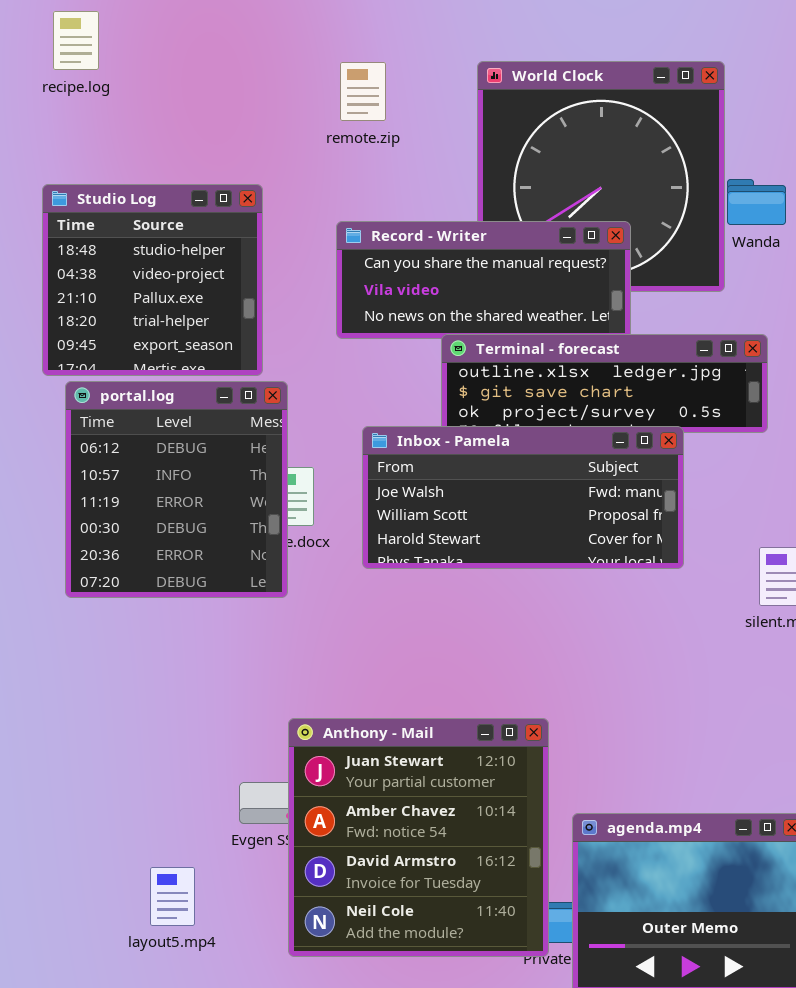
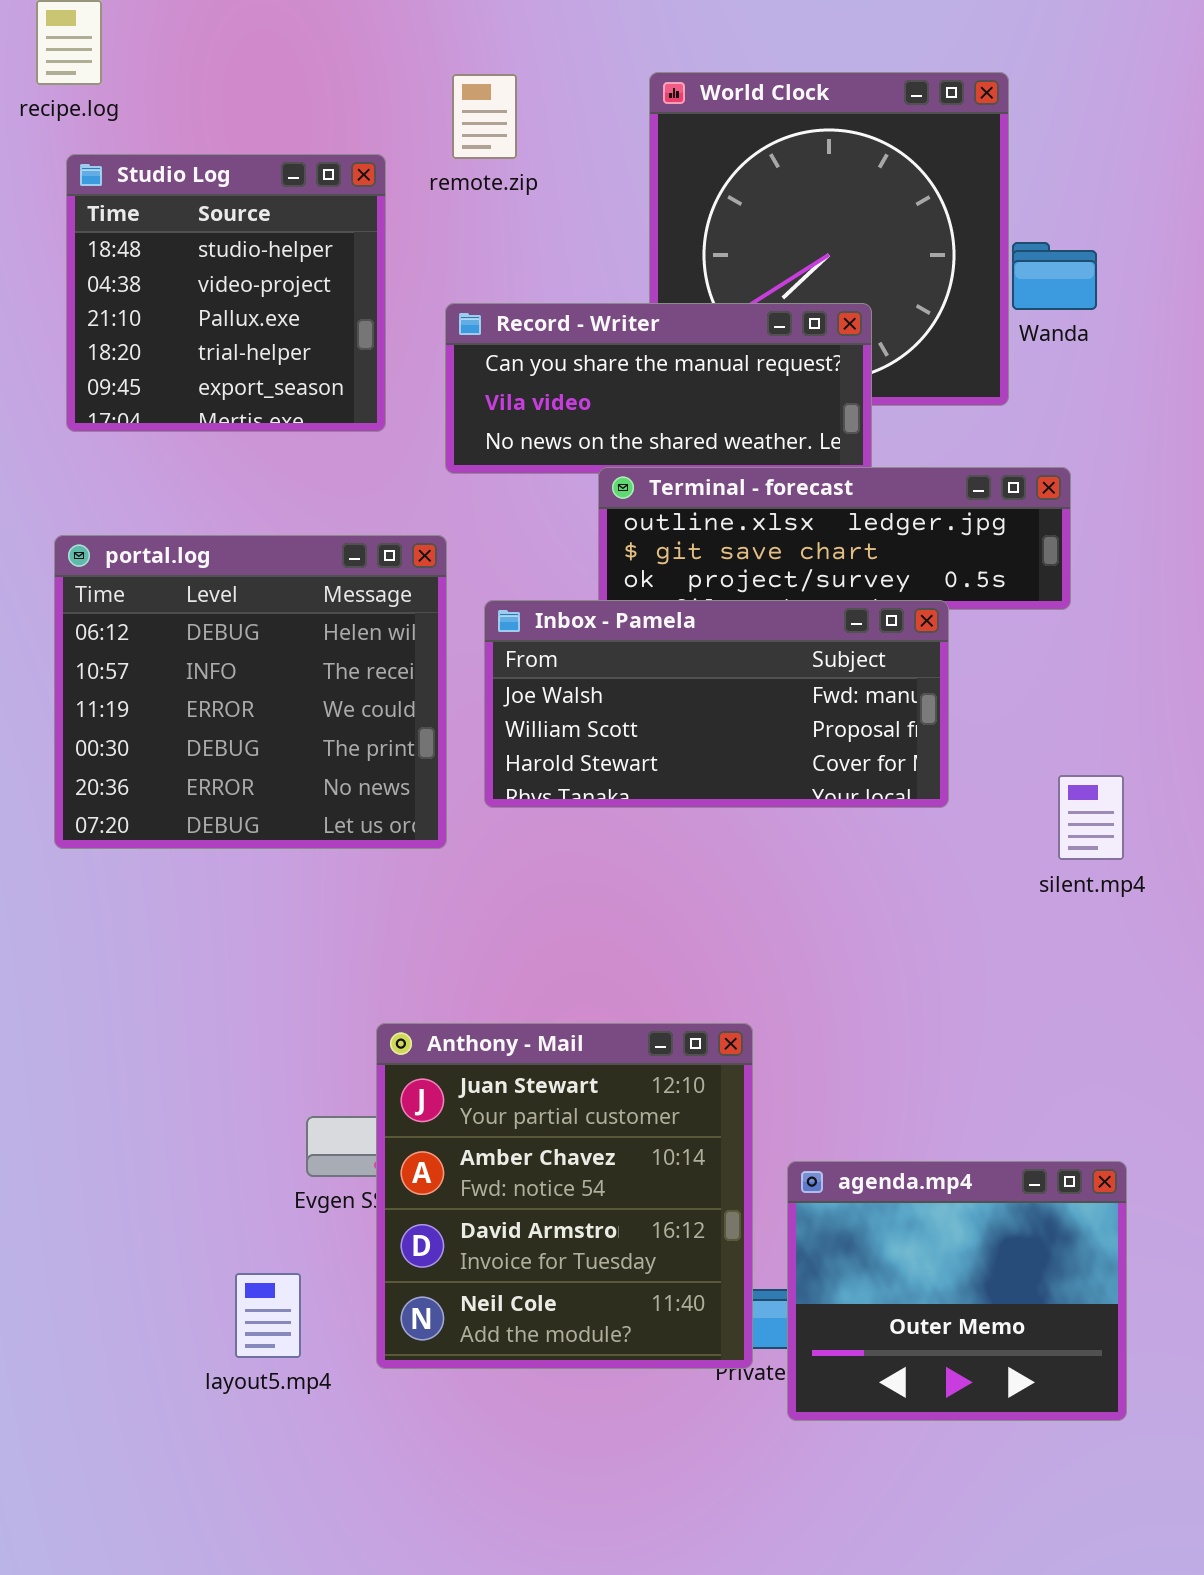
Studio Log: [42,184,263,376] -> [66,154,386,432], moved
portal.log: [65,381,288,598] -> [54,535,447,849], resized
layout5.mp4: [150,867,195,926] -> [235,1273,301,1358], moved

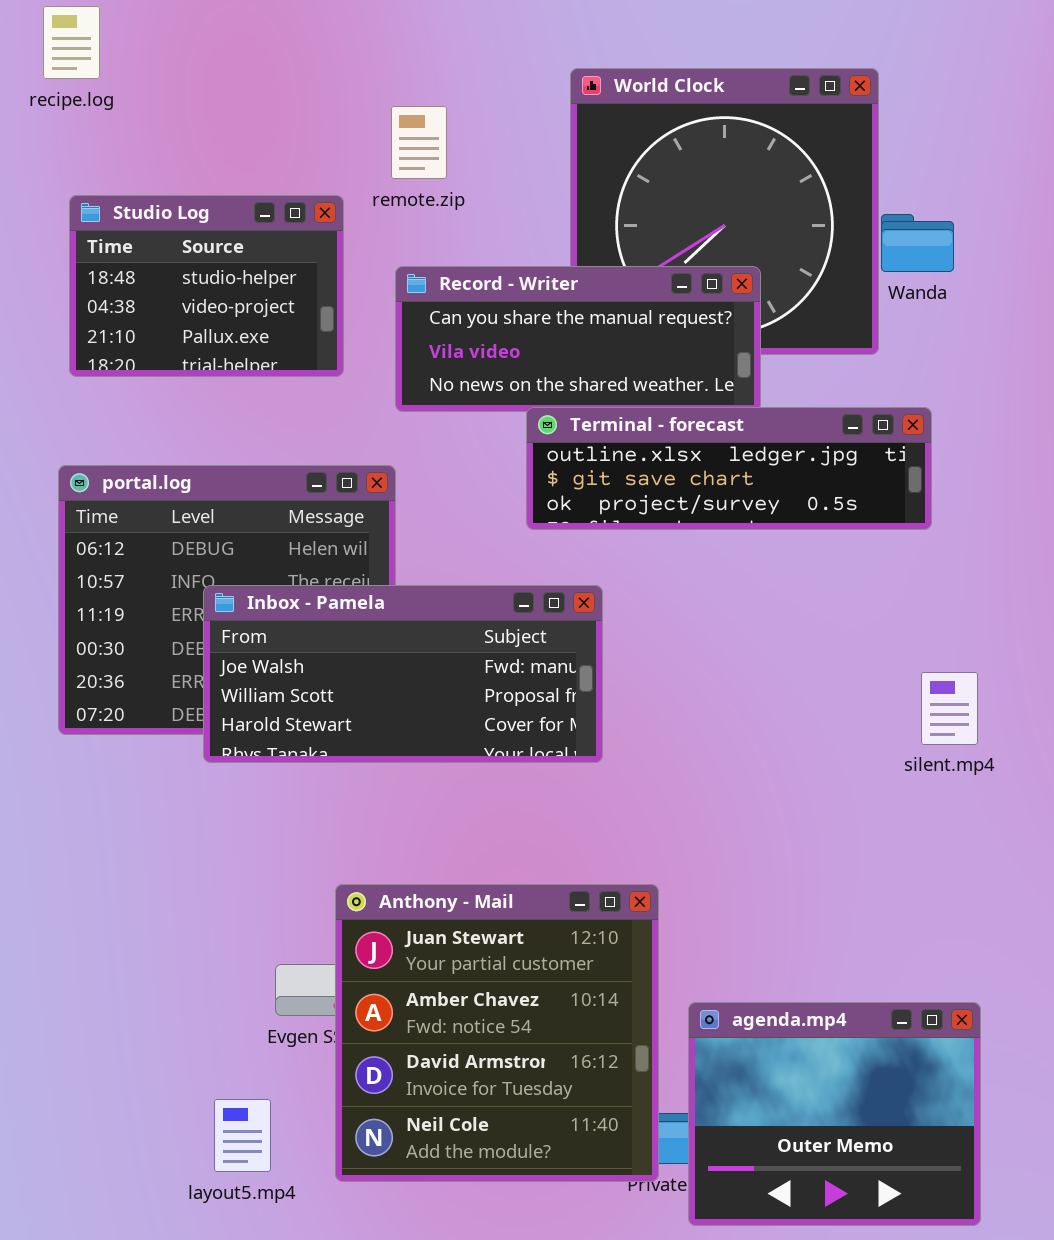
remote.zip: [452,74,517,159] -> [391,106,447,179], moved
Studio Log: [66,154,386,432] -> [69,195,344,377], resized
Inbox - Pamela: [484,600,949,808] -> [203,585,603,763], moved

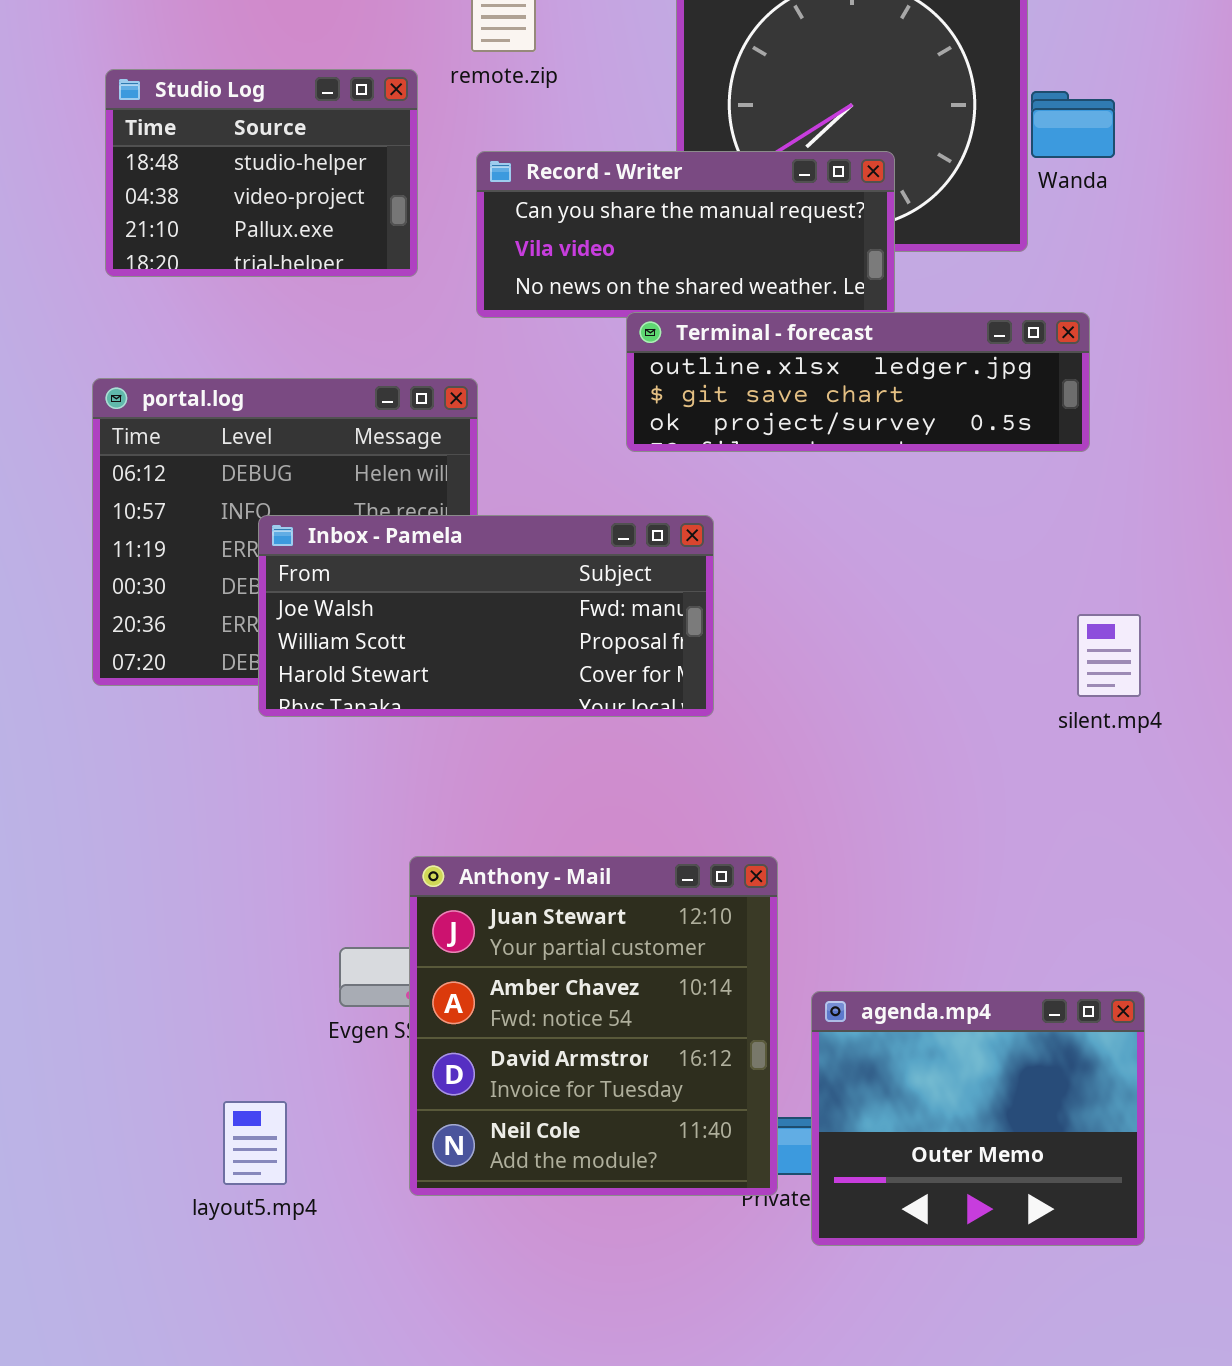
layout5.mp4: [214,1099,271,1172] -> [223,1101,287,1185], moved

